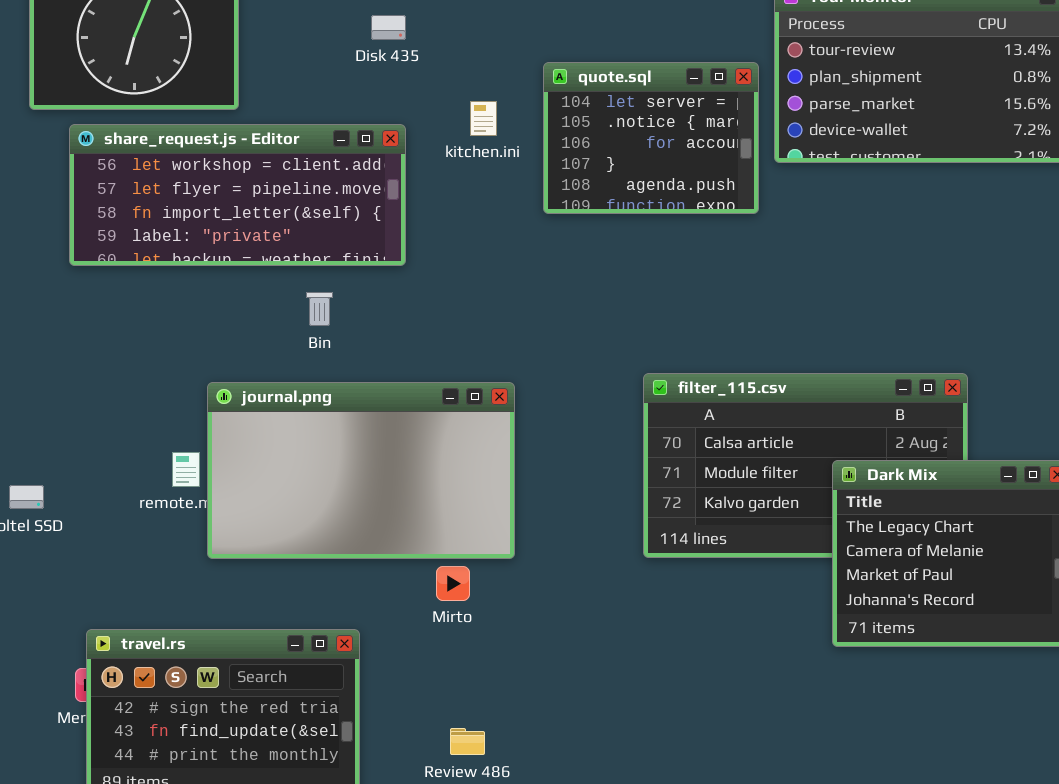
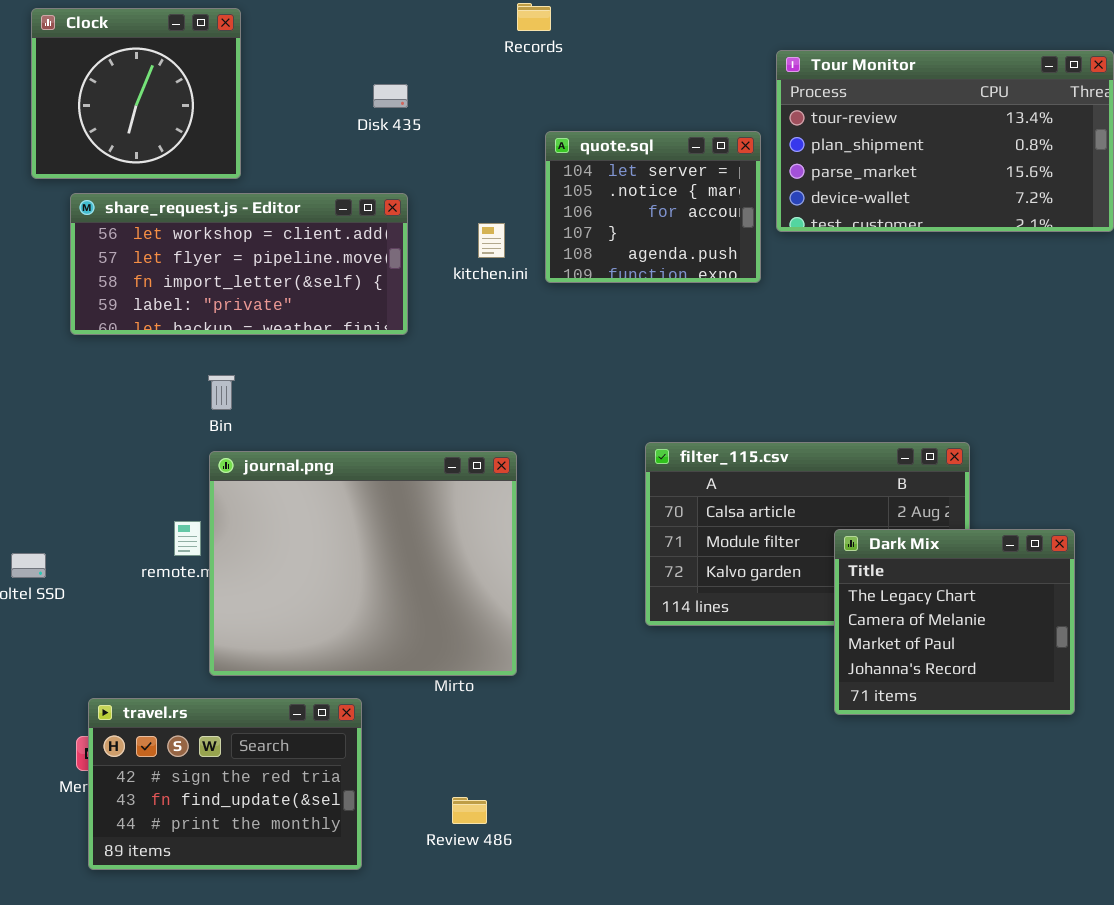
kitchen.ini: [470,101,497,136] -> [478,223,505,258], moved
Bin: [306,292,333,326] -> [208,375,235,410], moved
journal.png: [207,382,515,559] -> [209,451,517,676], resized

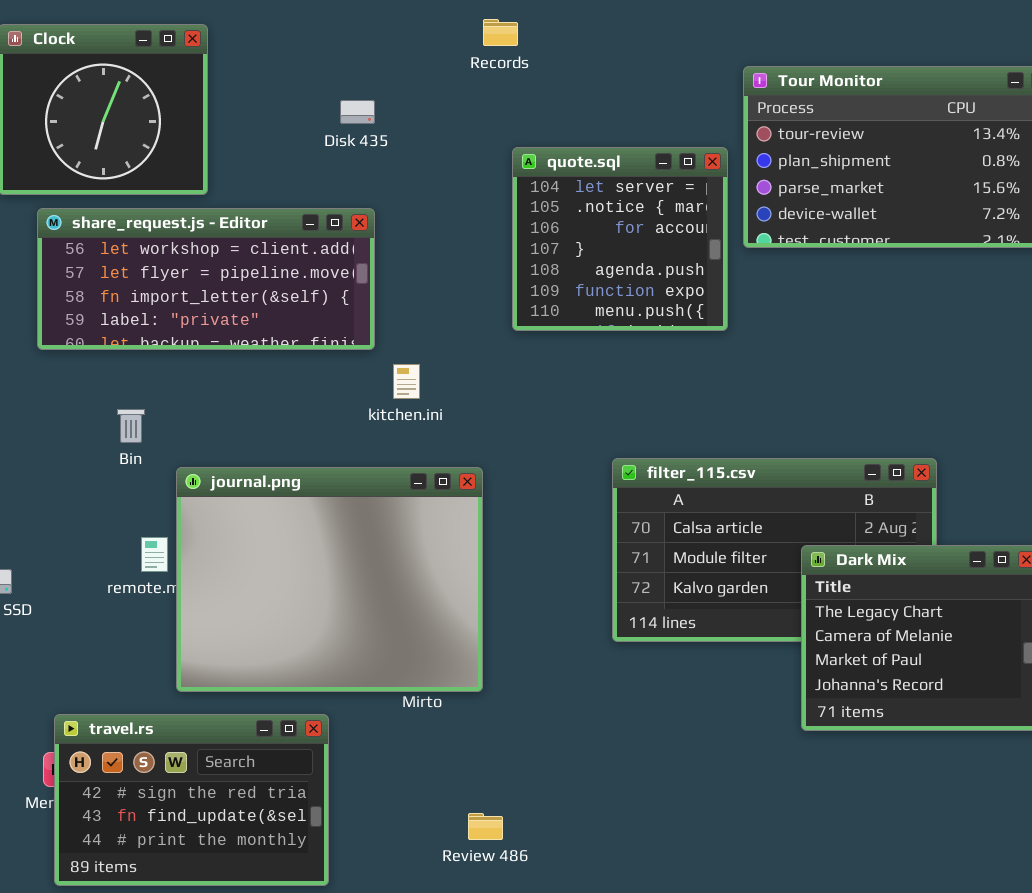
quote.sql: [545,131,761,283] -> [512,147,728,331], resized
kitchen.ini: [478,223,505,258] -> [393,364,420,399], moved
Bin: [208,375,235,410] -> [117,409,145,443], moved
Review 486: [452,797,487,824] -> [468,813,503,840], moved

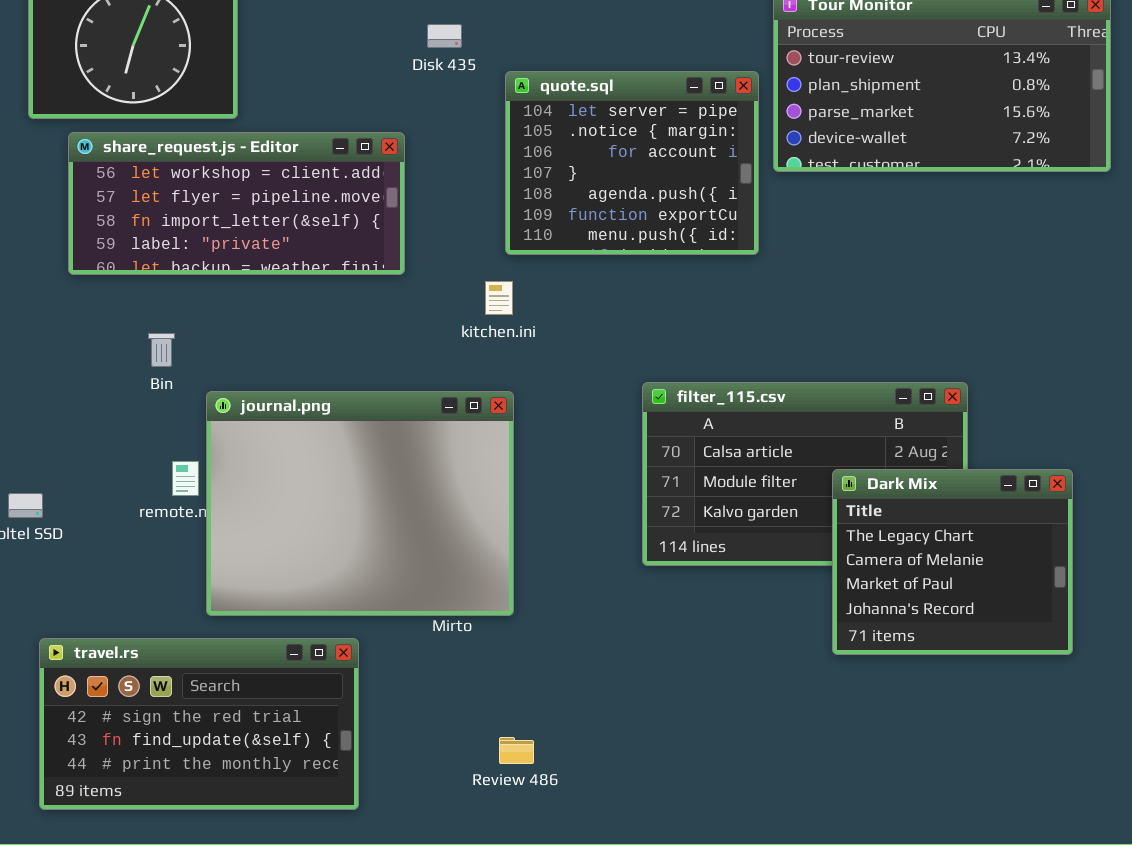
Disk 435: [340,100,375,124] -> [427,24,462,48], moved
quote.sql: [512,147,728,331] -> [505,71,759,255], resized
kitchen.ini: [393,364,420,399] -> [485,281,513,315], moved
travel.rs: [54,714,329,886] -> [39,638,359,810], resized

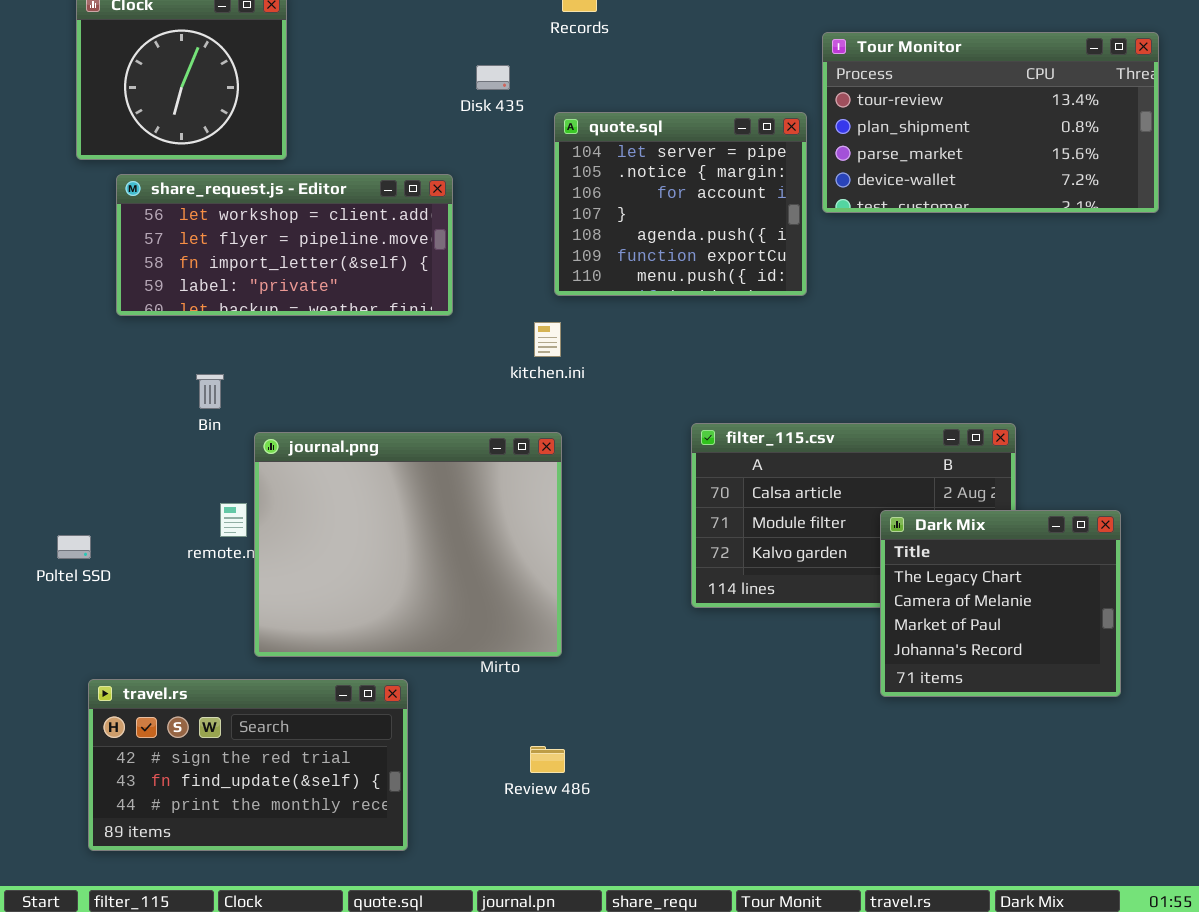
Review 486: [499,737,534,764] -> [530,746,565,773], moved

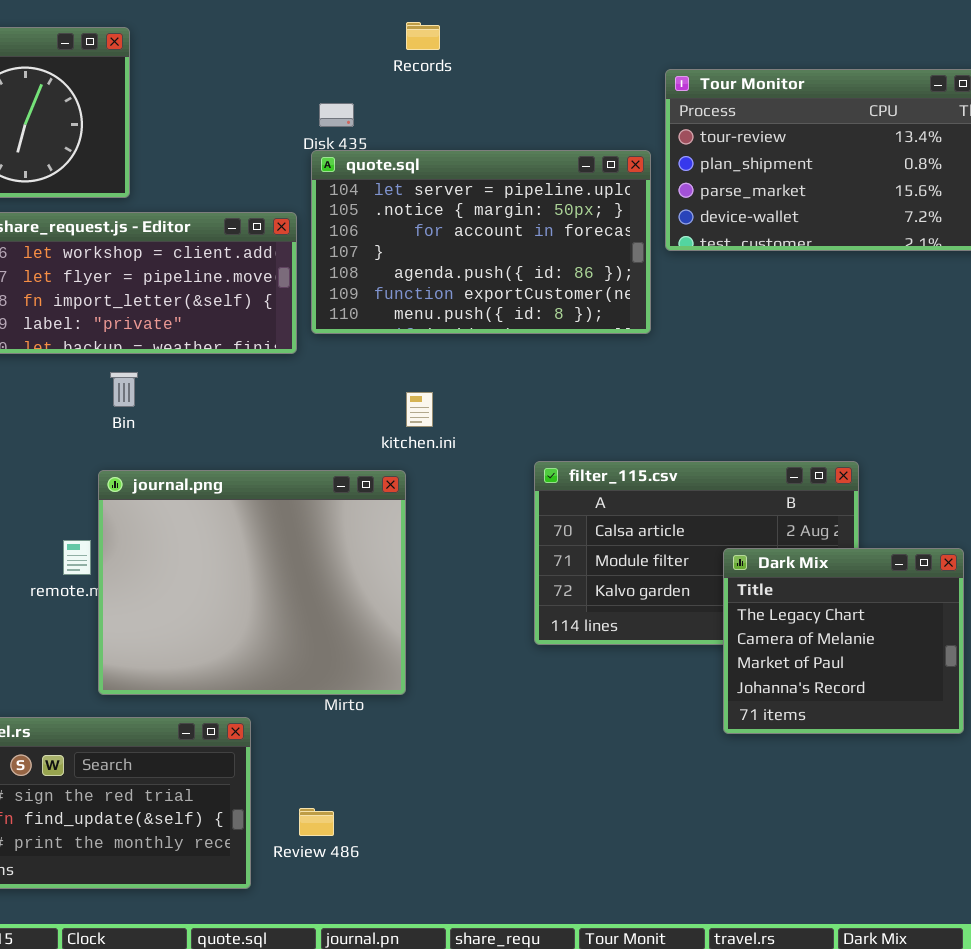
quote.sql: [554,112,807,296] -> [311,150,651,334], resized
kitchen.ini: [534,322,561,357] -> [406,392,433,427], moved
Bin: [196,374,224,409] -> [110,372,138,407], moved
Review 486: [530,746,565,773] -> [299,808,334,836], moved

